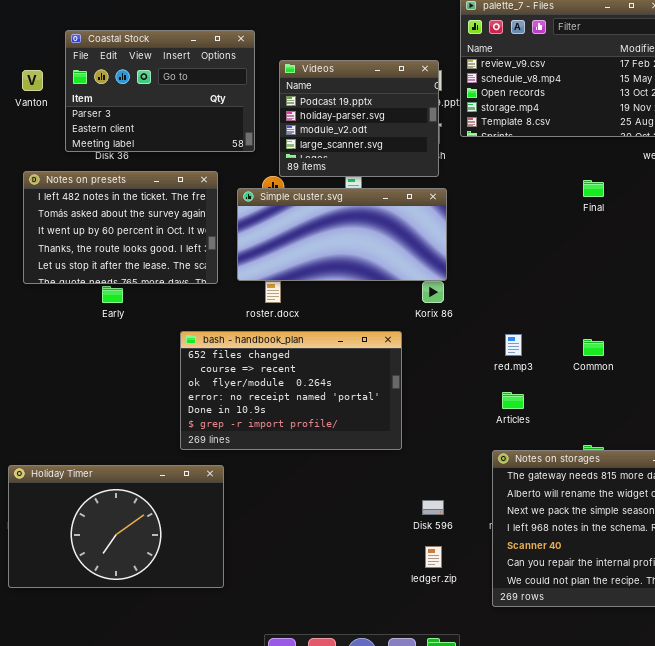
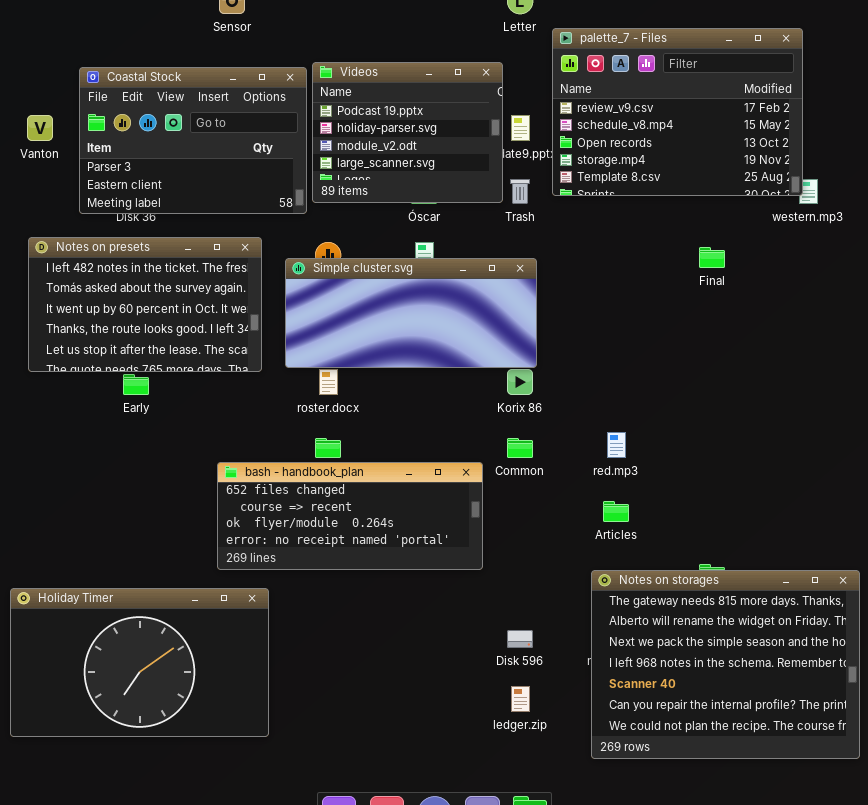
Videos: [279,60,439,177] -> [312,62,503,203], moved
bash - handbook_plan: [180,331,402,450] -> [217,462,483,570], resized
Common: [583,339,604,356] -> [507,438,533,458], moved

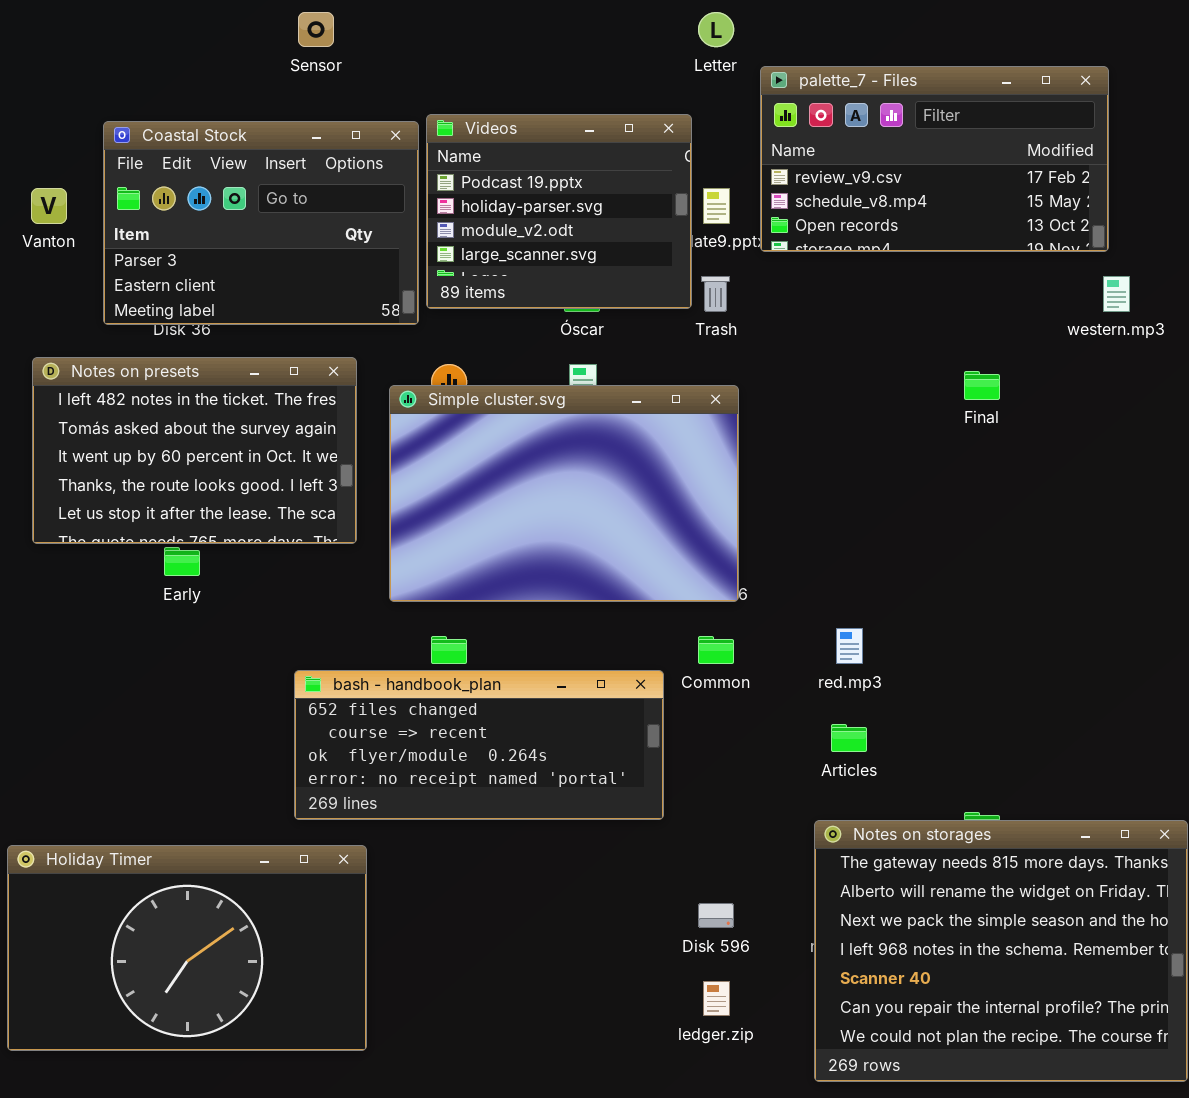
palette_7 - Files: [552,28,803,196] -> [760,66,1109,252], resized
Simple cluster.svg: [285,258,537,368] -> [389,385,739,602], resized

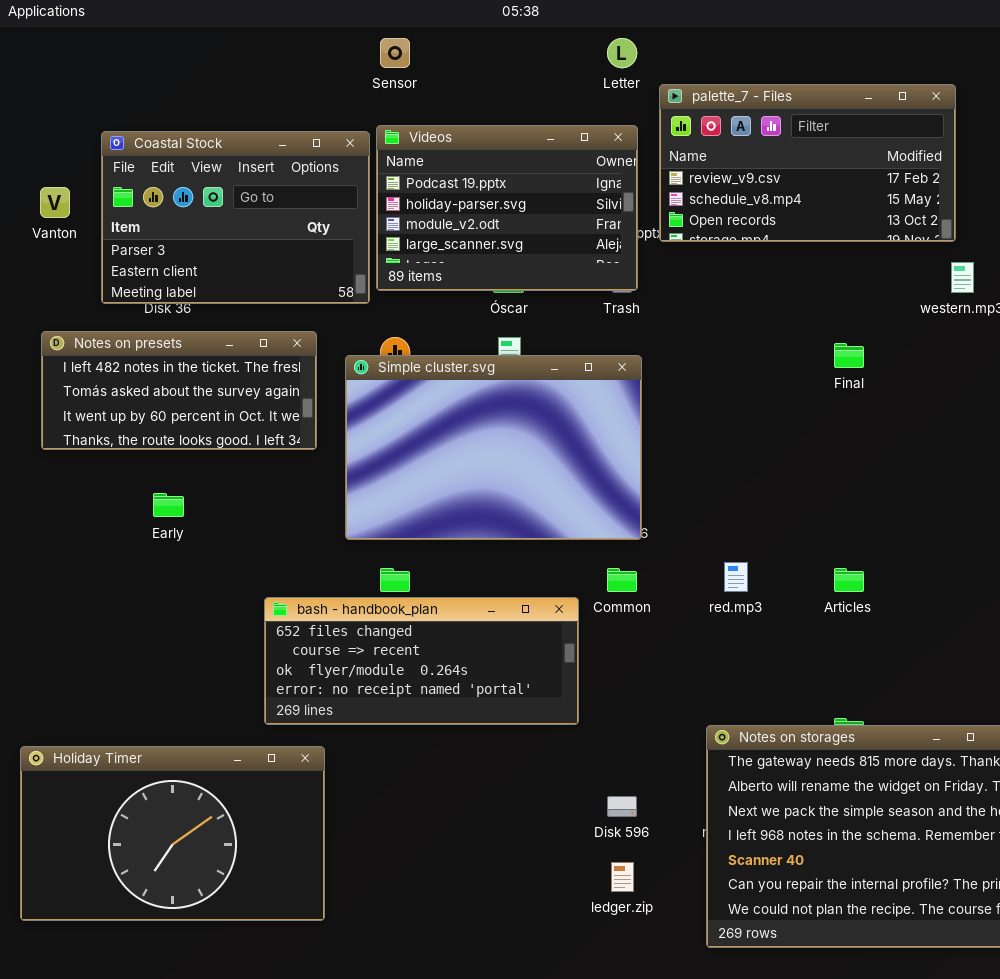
Sensor: [298,12,334,47] -> [380,38,410,68], moved
Videos: [426,114,692,309] -> [376,125,638,291], resized
Notes on presets: [32,357,357,544] -> [41,331,317,450], resized
Articles: [831,724,867,752] -> [834,568,864,592], moved

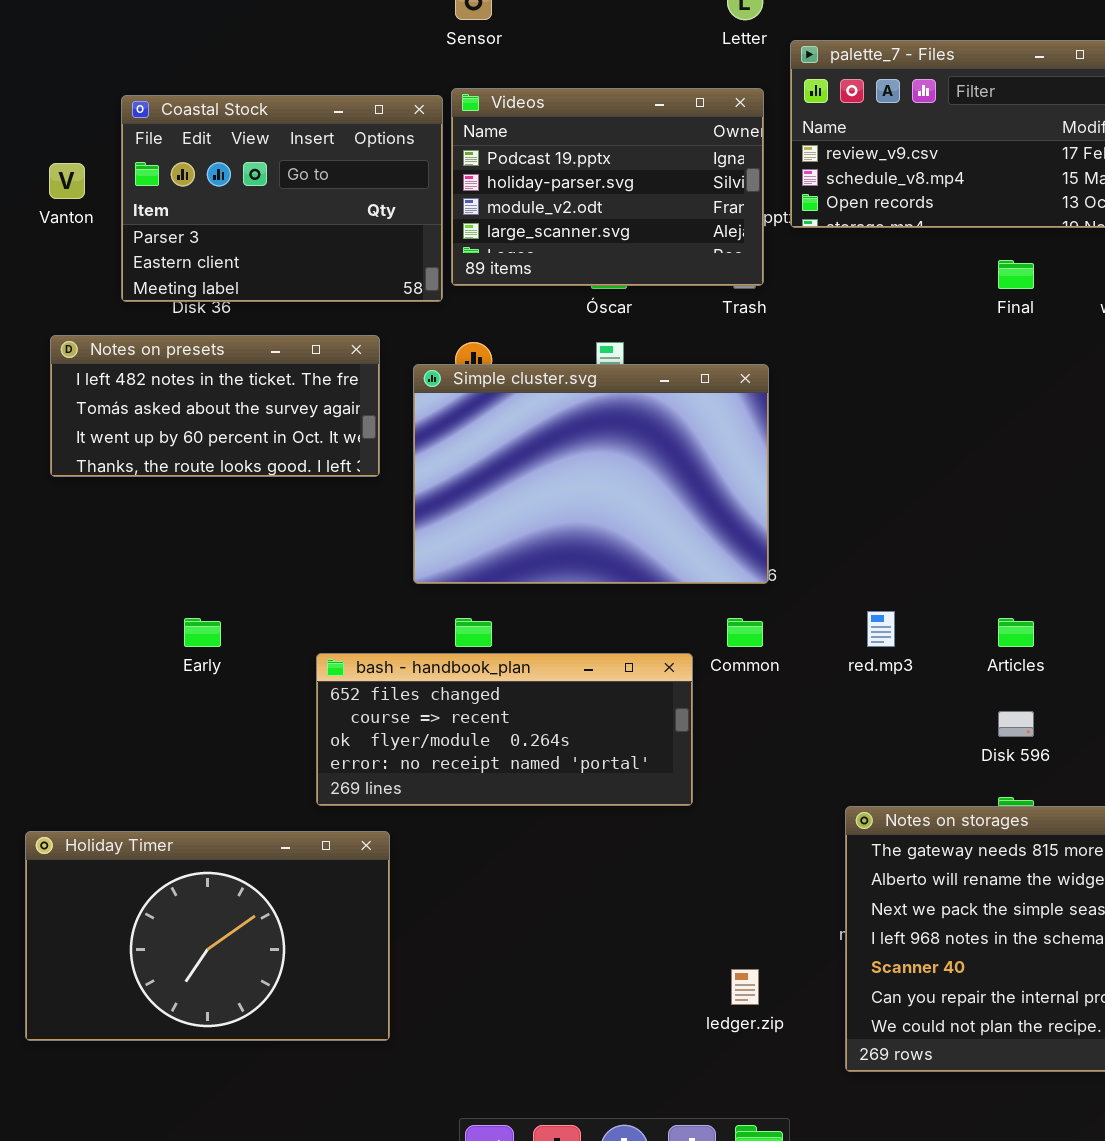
Final: [834,343,864,368] -> [998,260,1034,289], moved
Early: [153,493,184,517] -> [184,618,221,647], moved
Disk 596: [607,796,637,817] -> [998,711,1034,737], moved

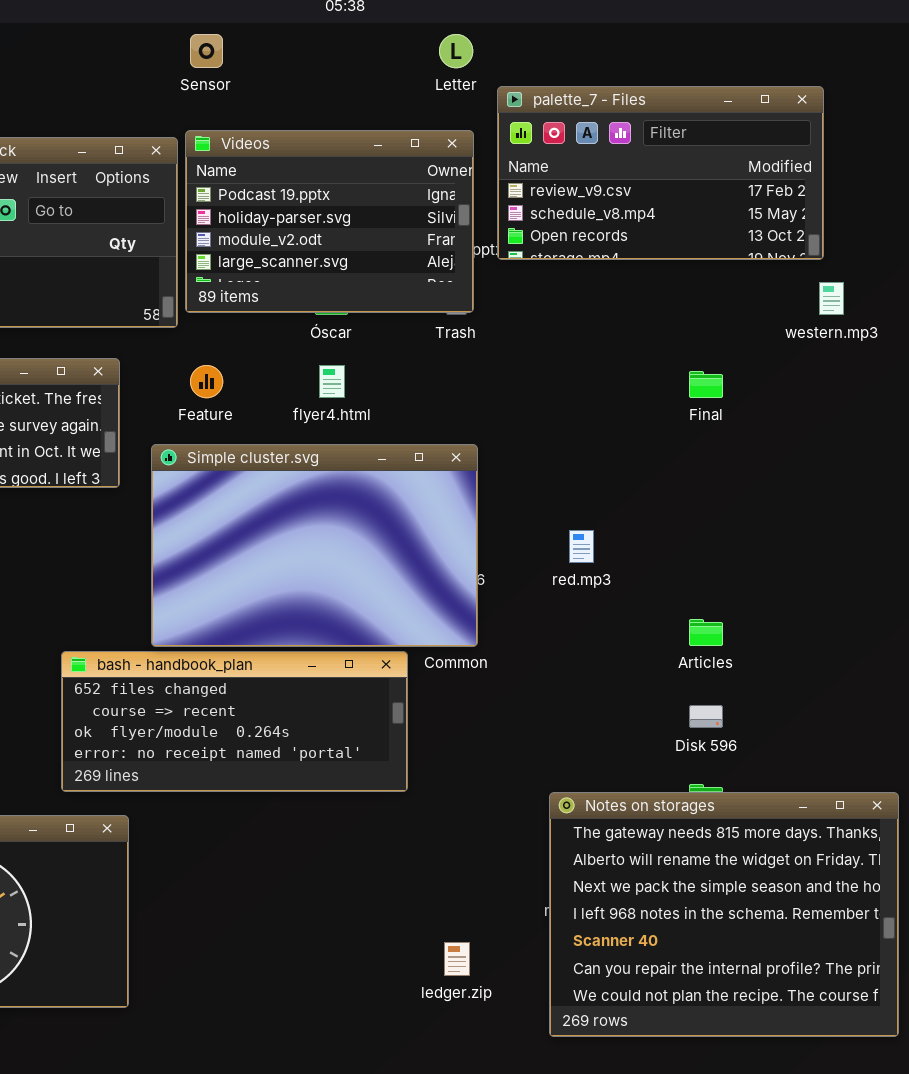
Final: [998,260,1034,289] -> [689,371,723,398], moved
Simple cluster.svg: [413,364,769,584] -> [151,444,478,647], moved
red.mp3: [867,611,895,647] -> [569,530,594,563], moved

